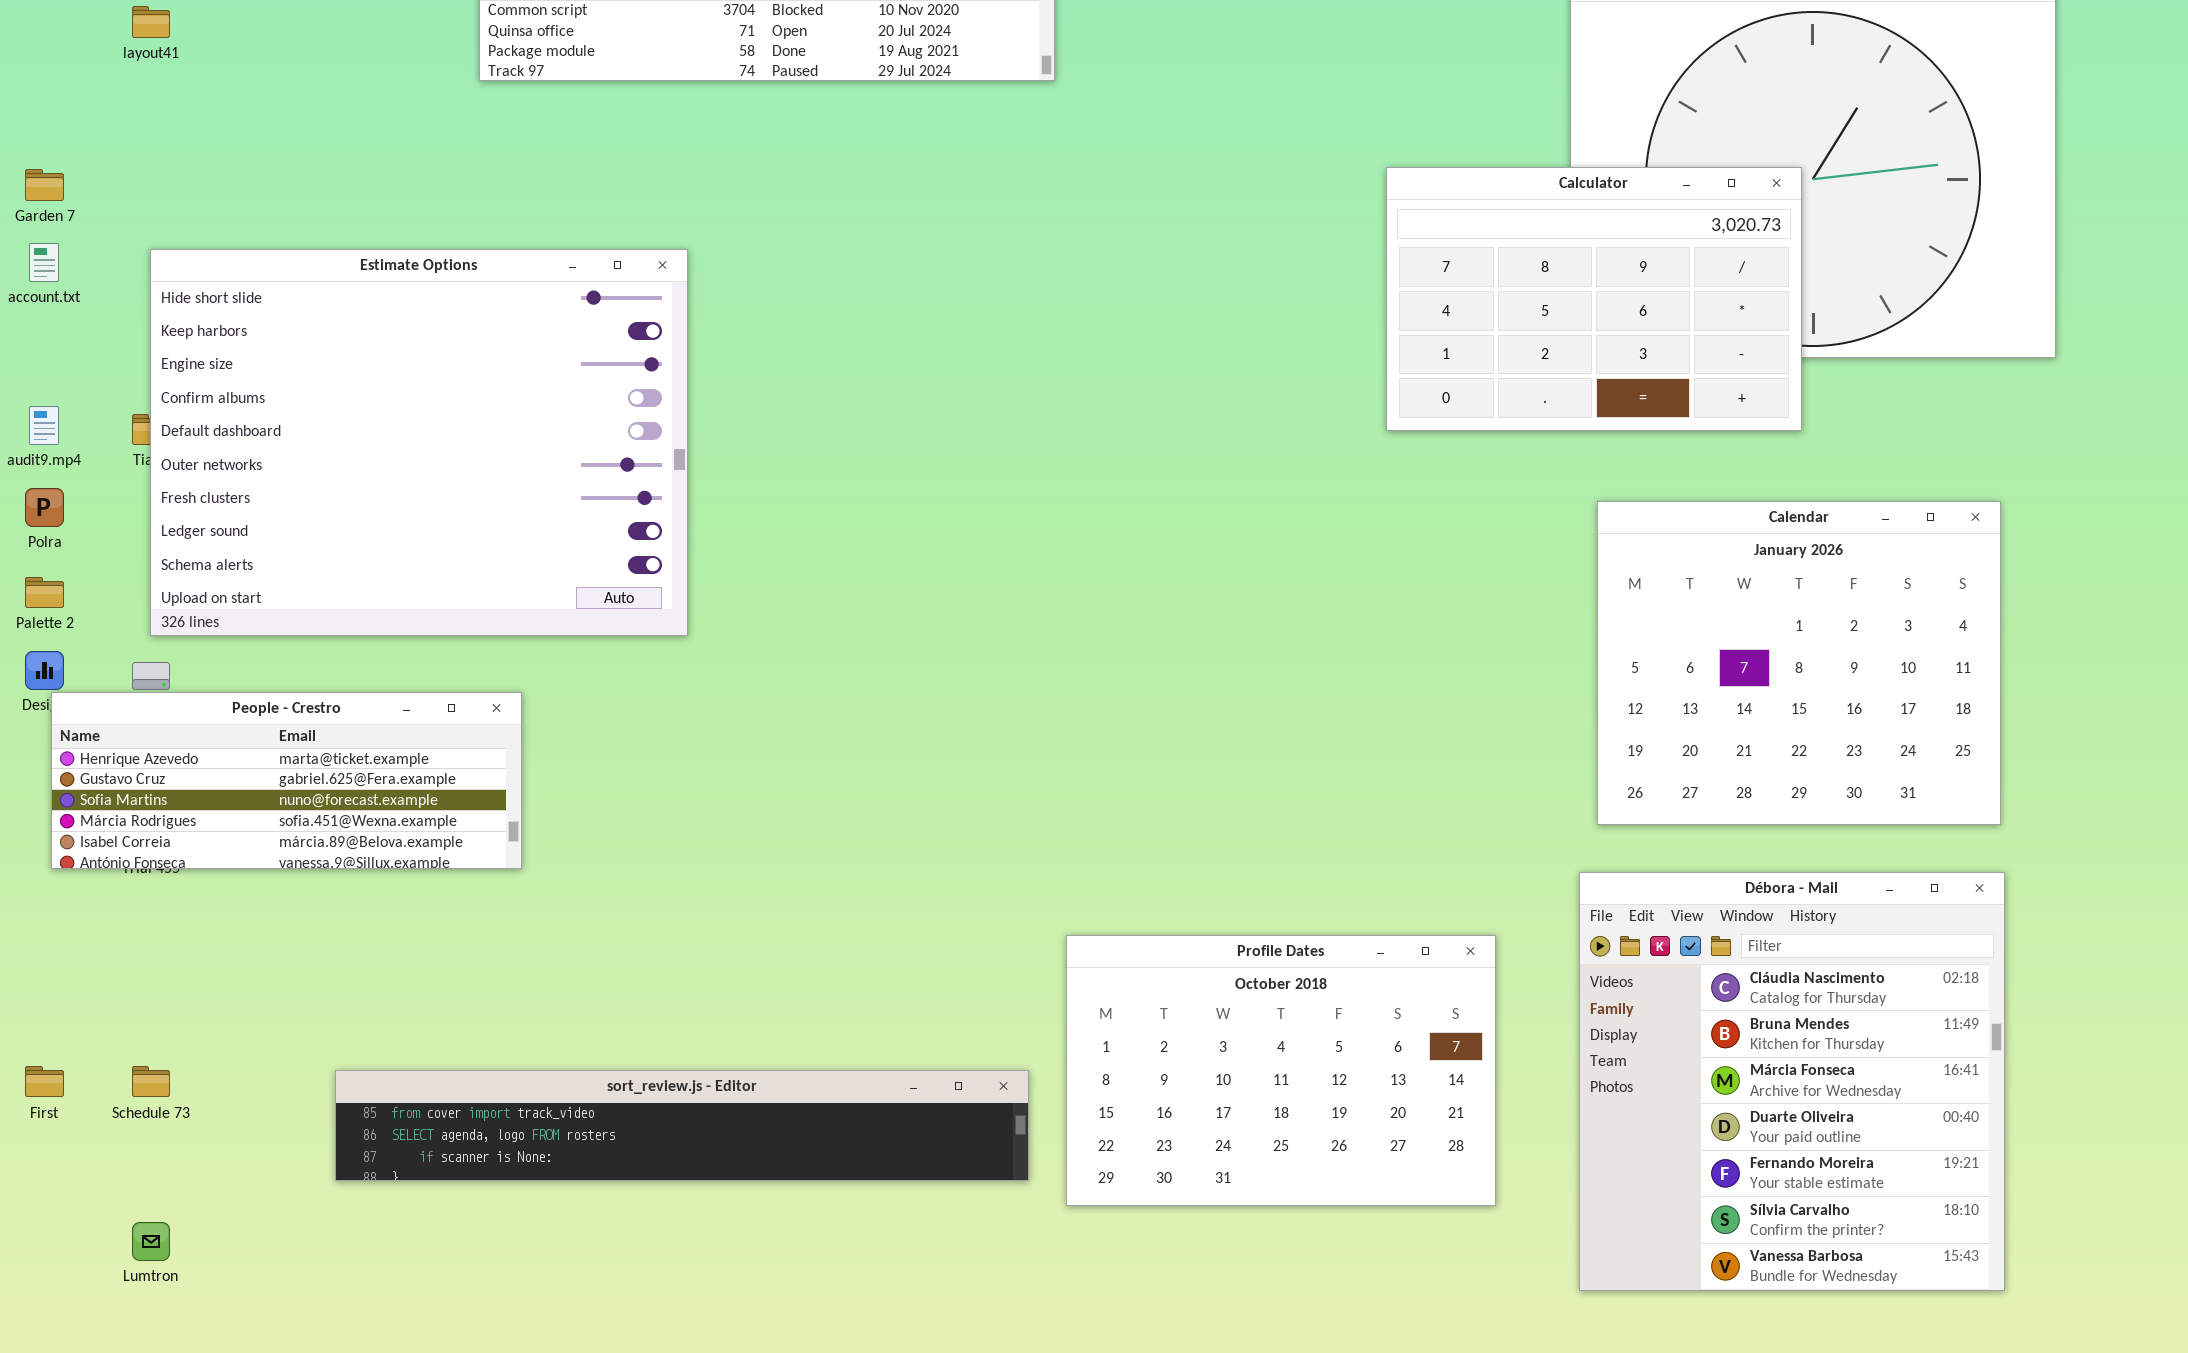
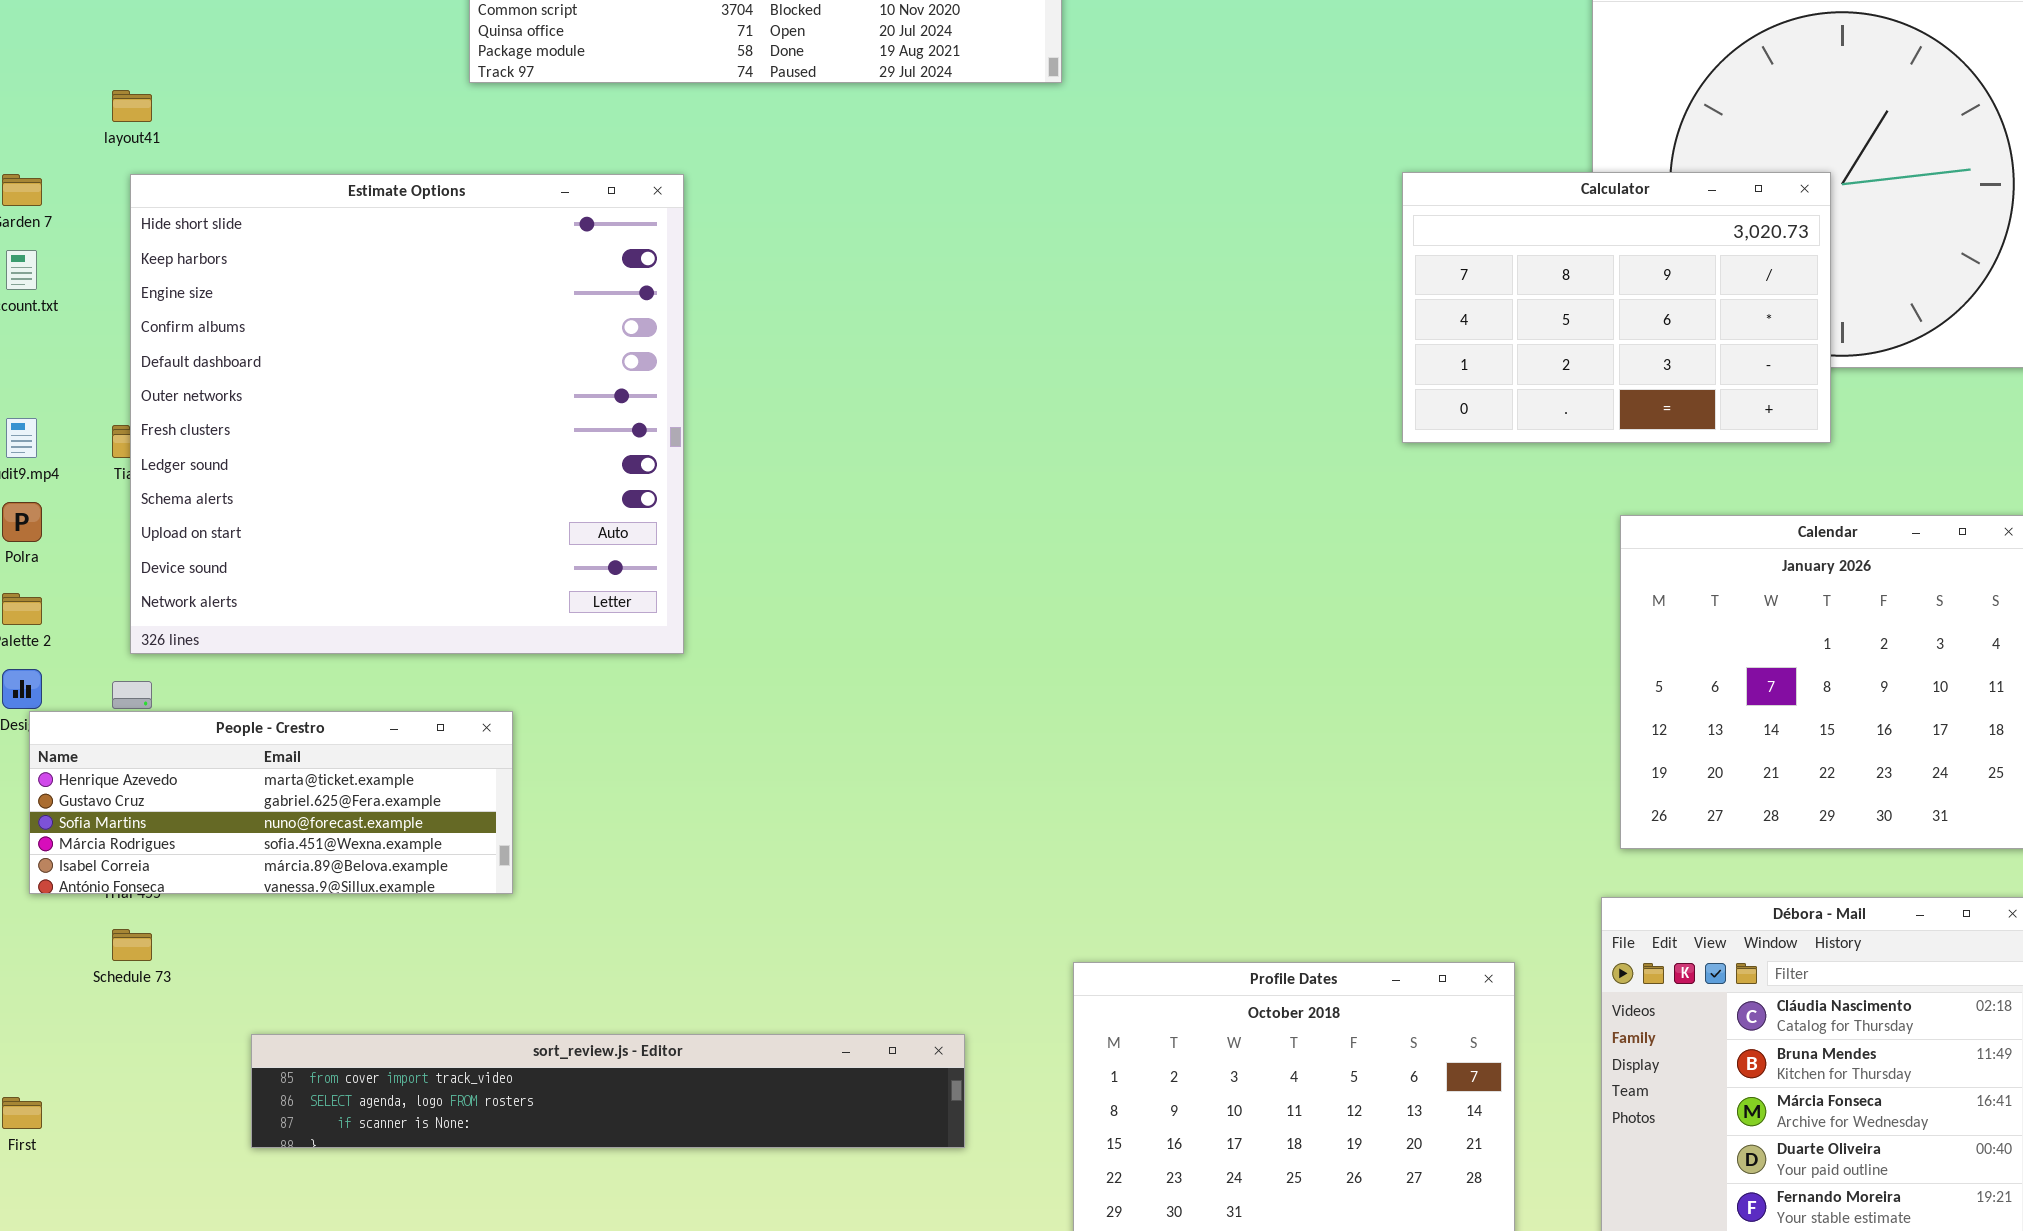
layout41: [132,6,170,38] -> [112,90,152,122], moved
Estimate Options: [150,249,688,636] -> [130,174,684,654], resized
Schedule 73: [132,1066,170,1097] -> [112,929,152,961], moved
sort_review.js - Editor: [335,1070,1029,1181] -> [251,1034,965,1148], moved

